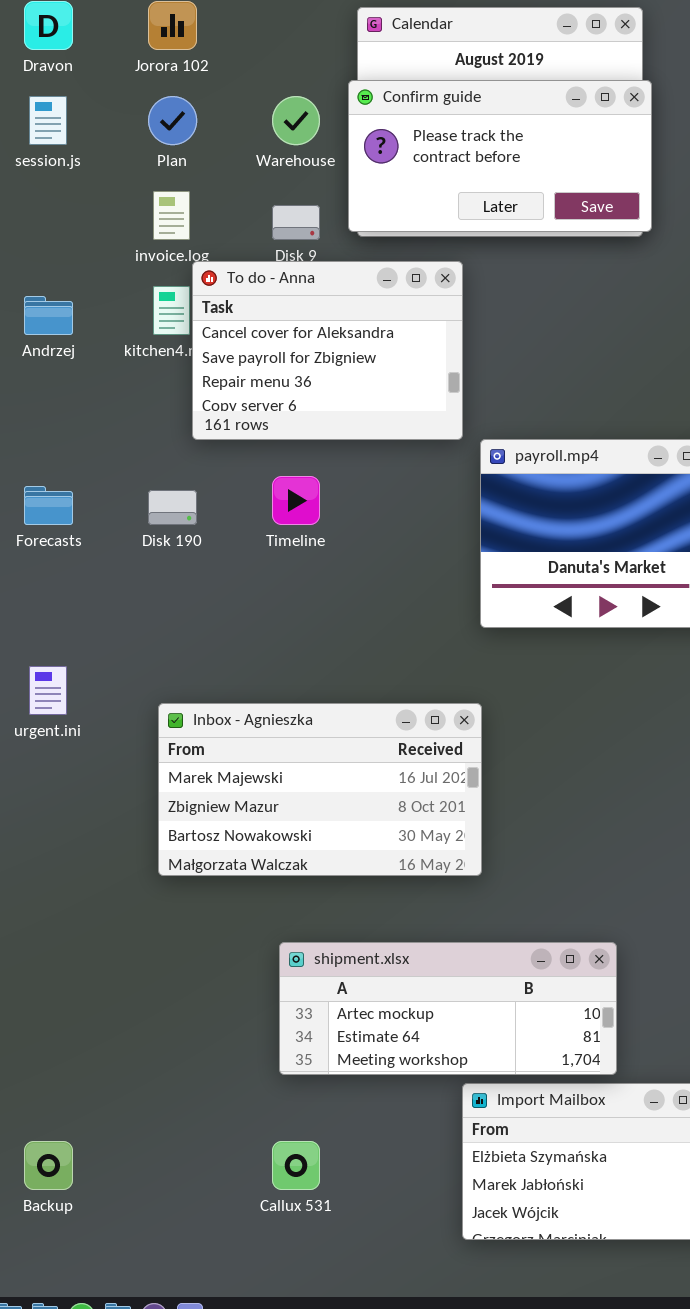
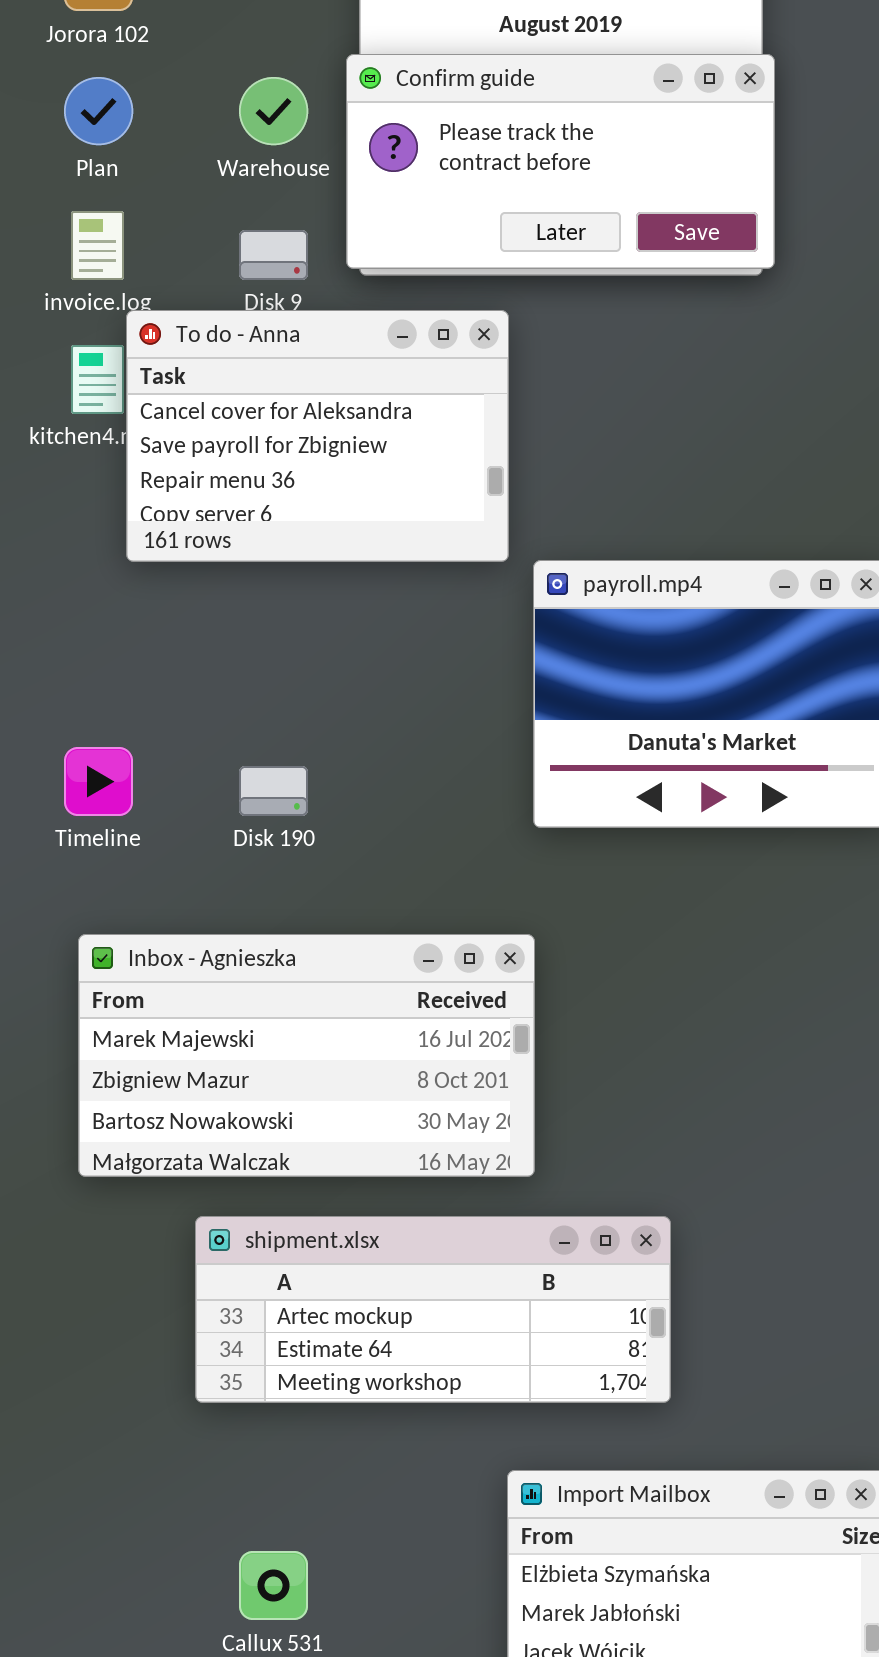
Timeline: [272,476,320,525] -> [64,747,133,816], moved
Disk 190: [148,490,197,525] -> [239,766,308,816], moved
shipment.xlsx: [279,942,617,1075] -> [195,1216,671,1403], moved

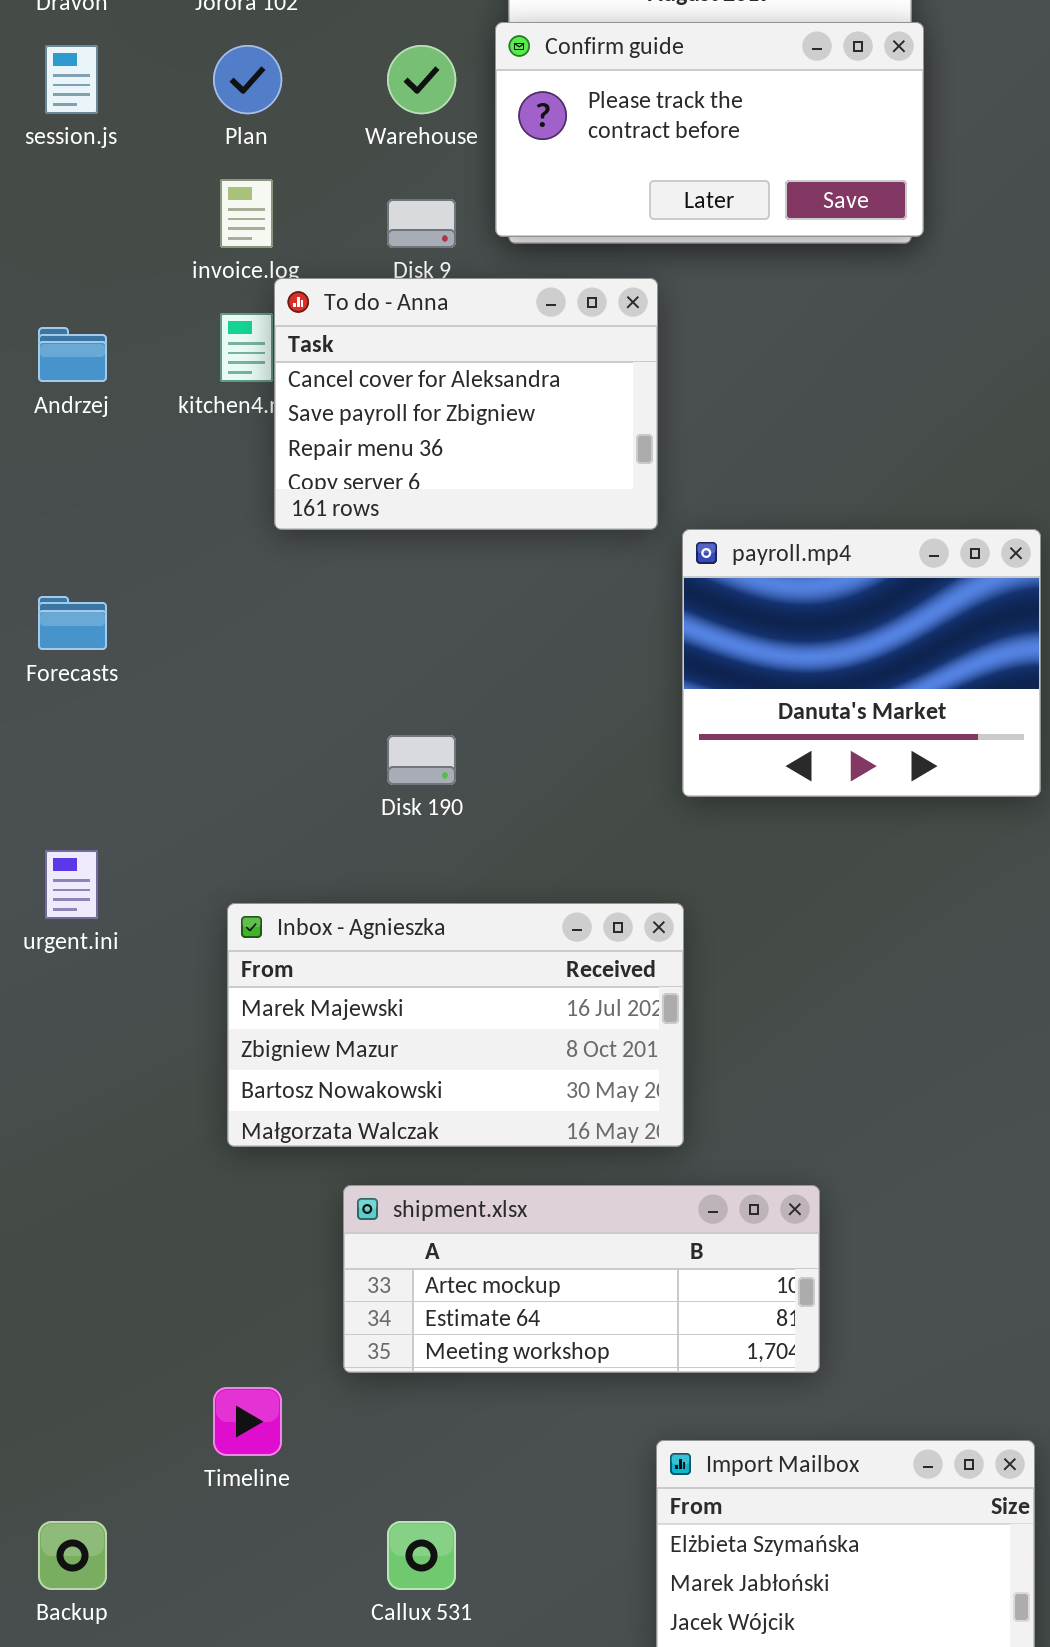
Timeline: [64,747,133,816] -> [213,1387,282,1456], moved

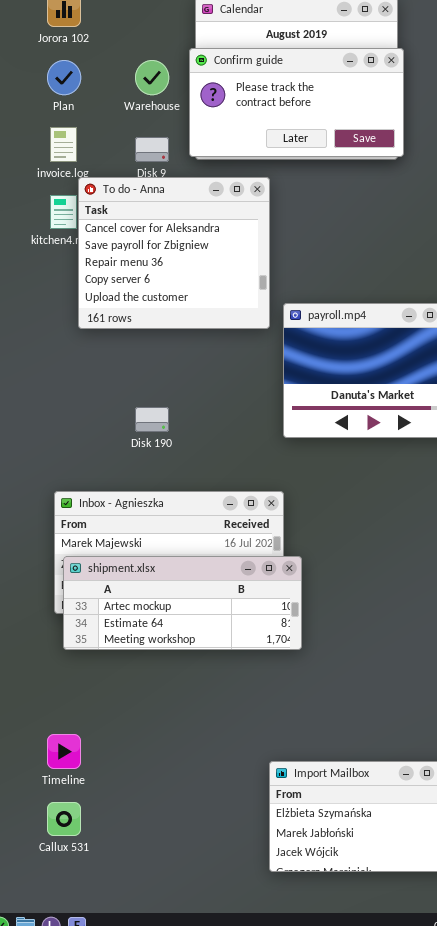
To do - Anna: [274,278,658,530] -> [78,177,270,329], resized
shipment.xlsx: [343,1185,820,1373] -> [63,556,302,650], moved
Callux 531: [387,1521,456,1590] -> [47,802,81,836], moved

